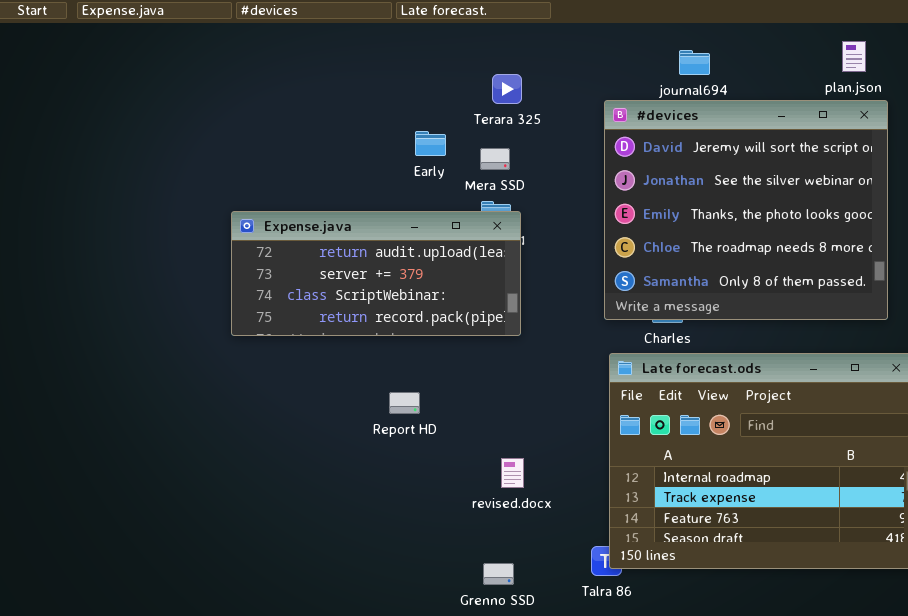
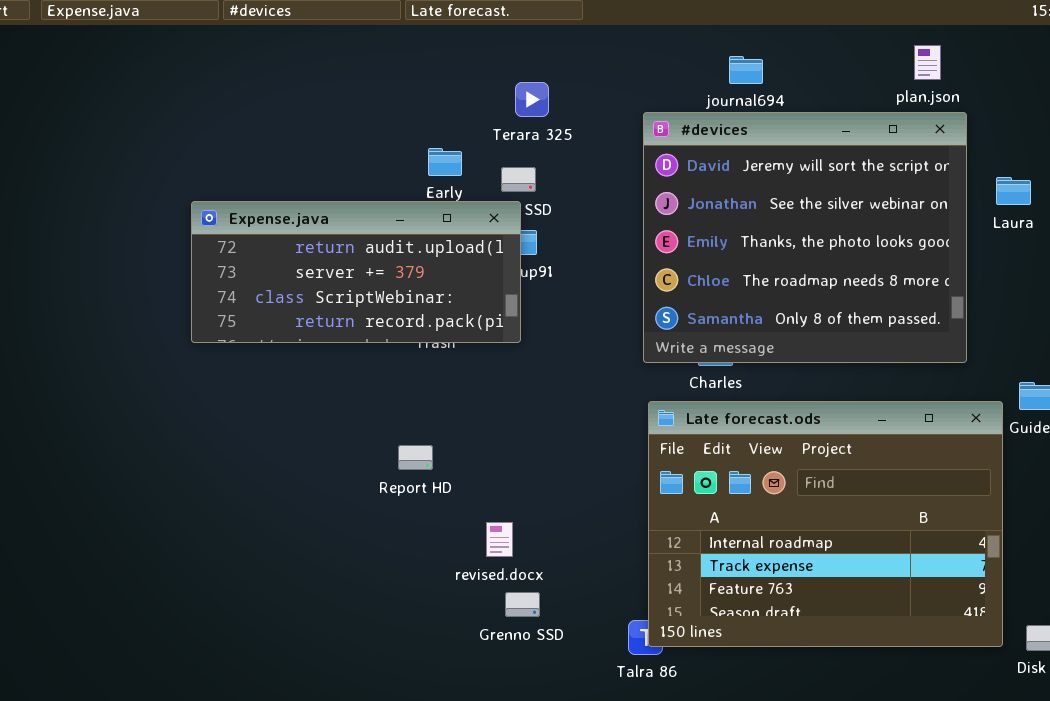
Expense.java: [231,211,521,336] -> [191,201,521,343], moved
revised.docx: [501,458,524,488] -> [486,522,513,557], moved
Grenno SSD: [483,563,514,585] -> [505,592,540,617], moved

